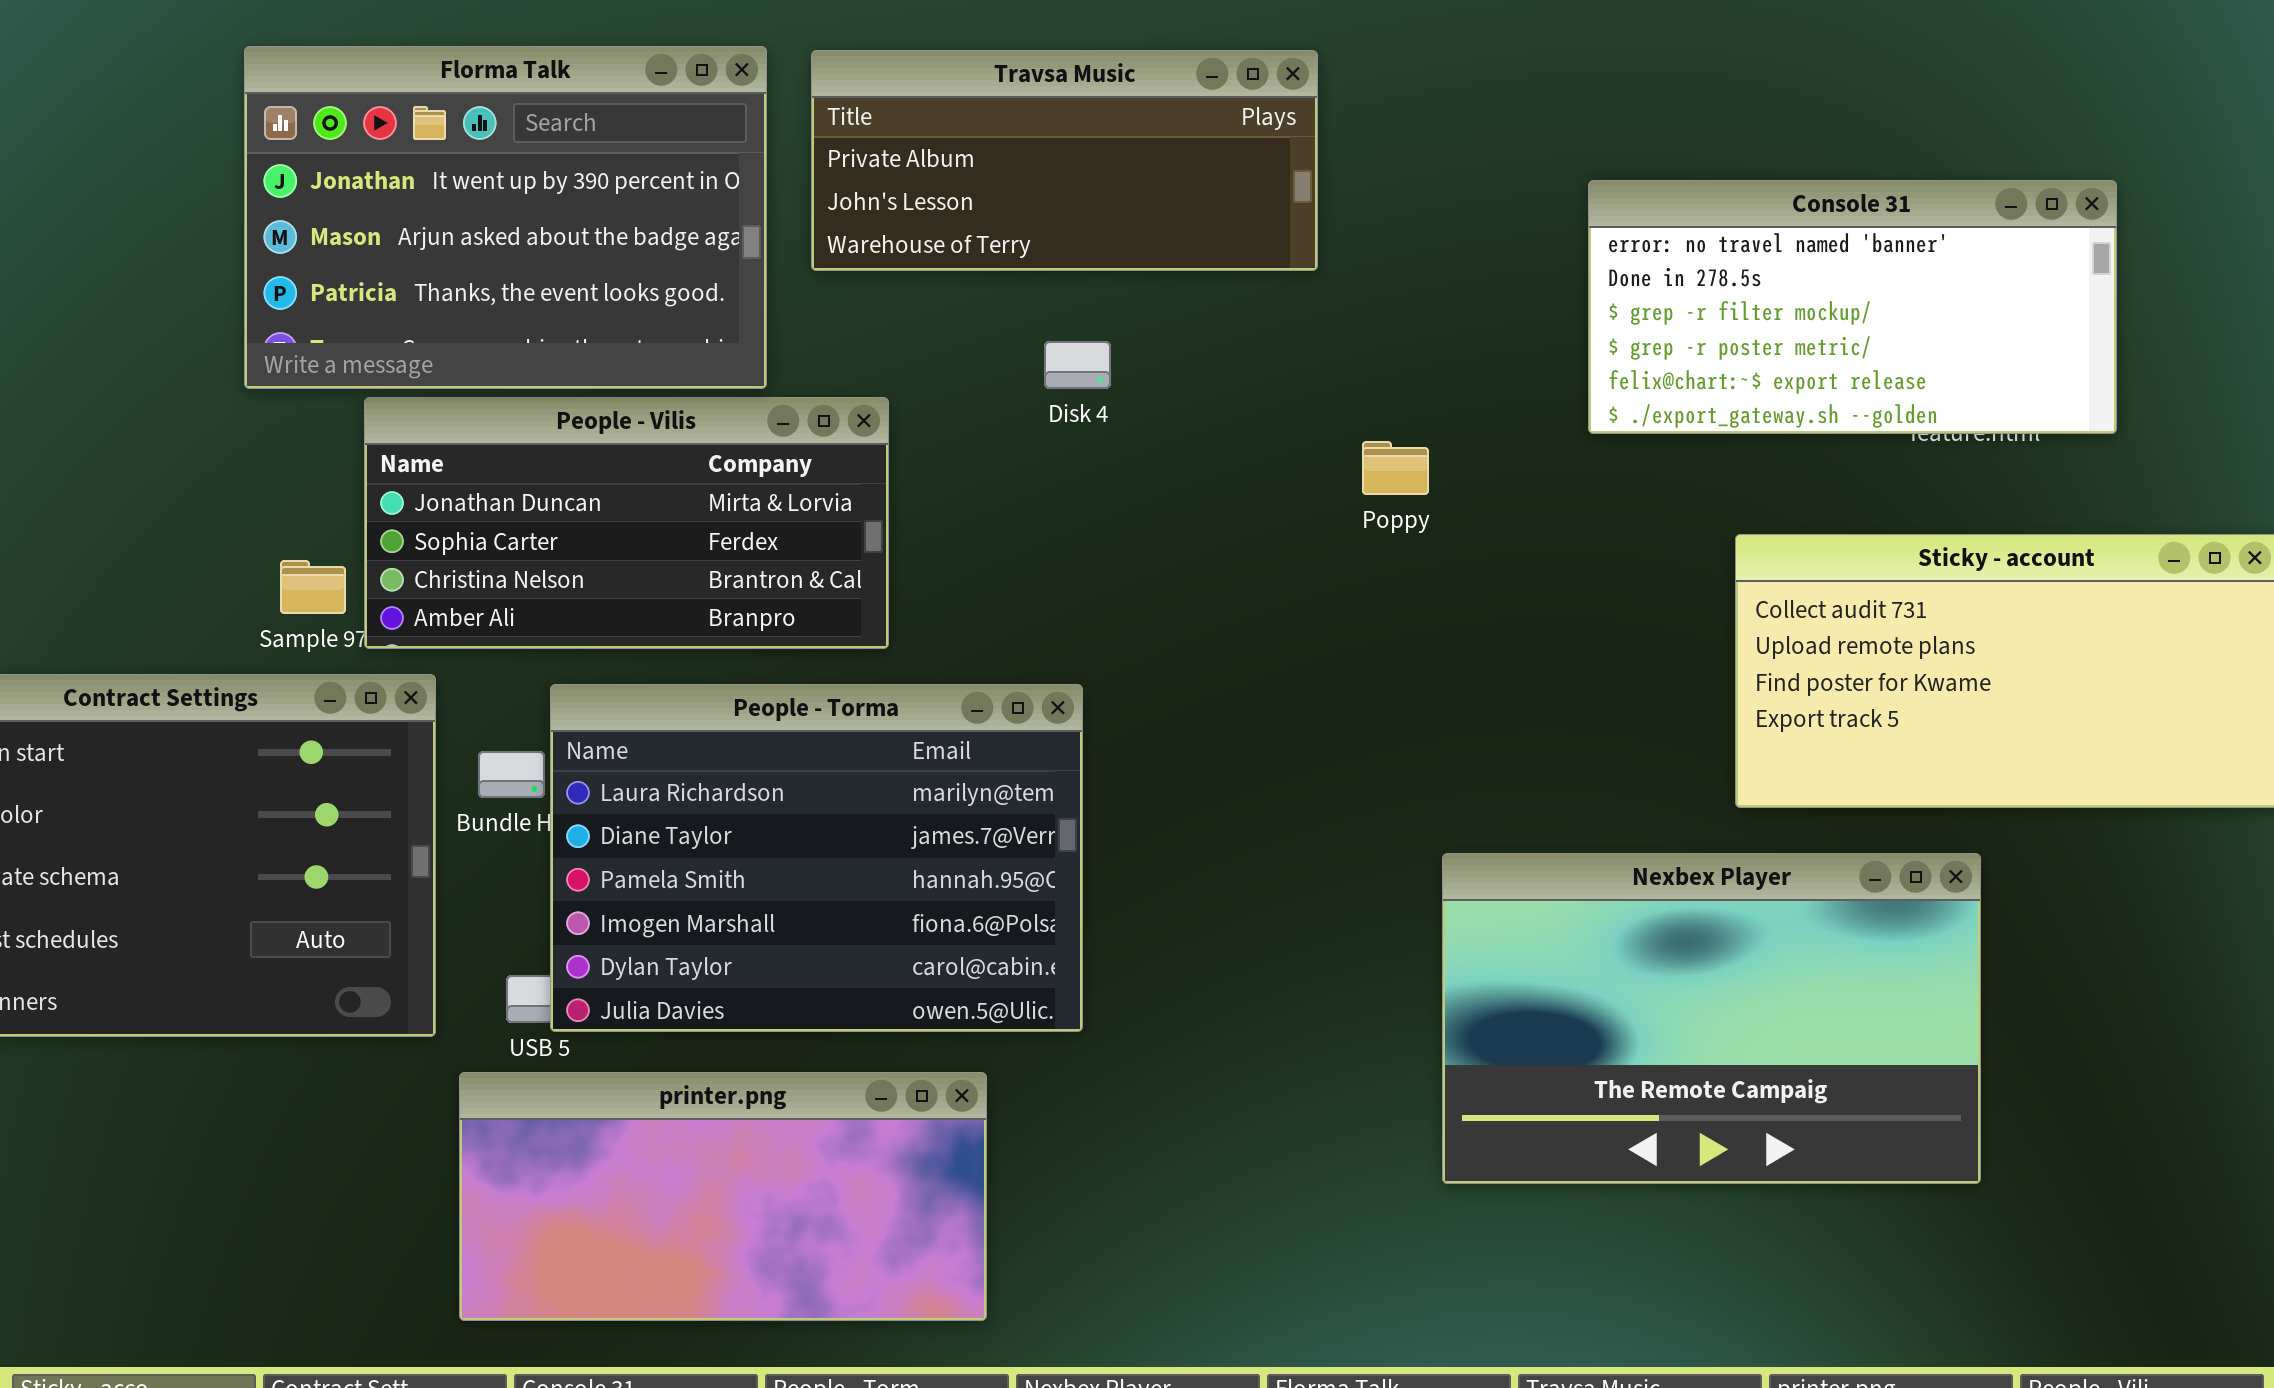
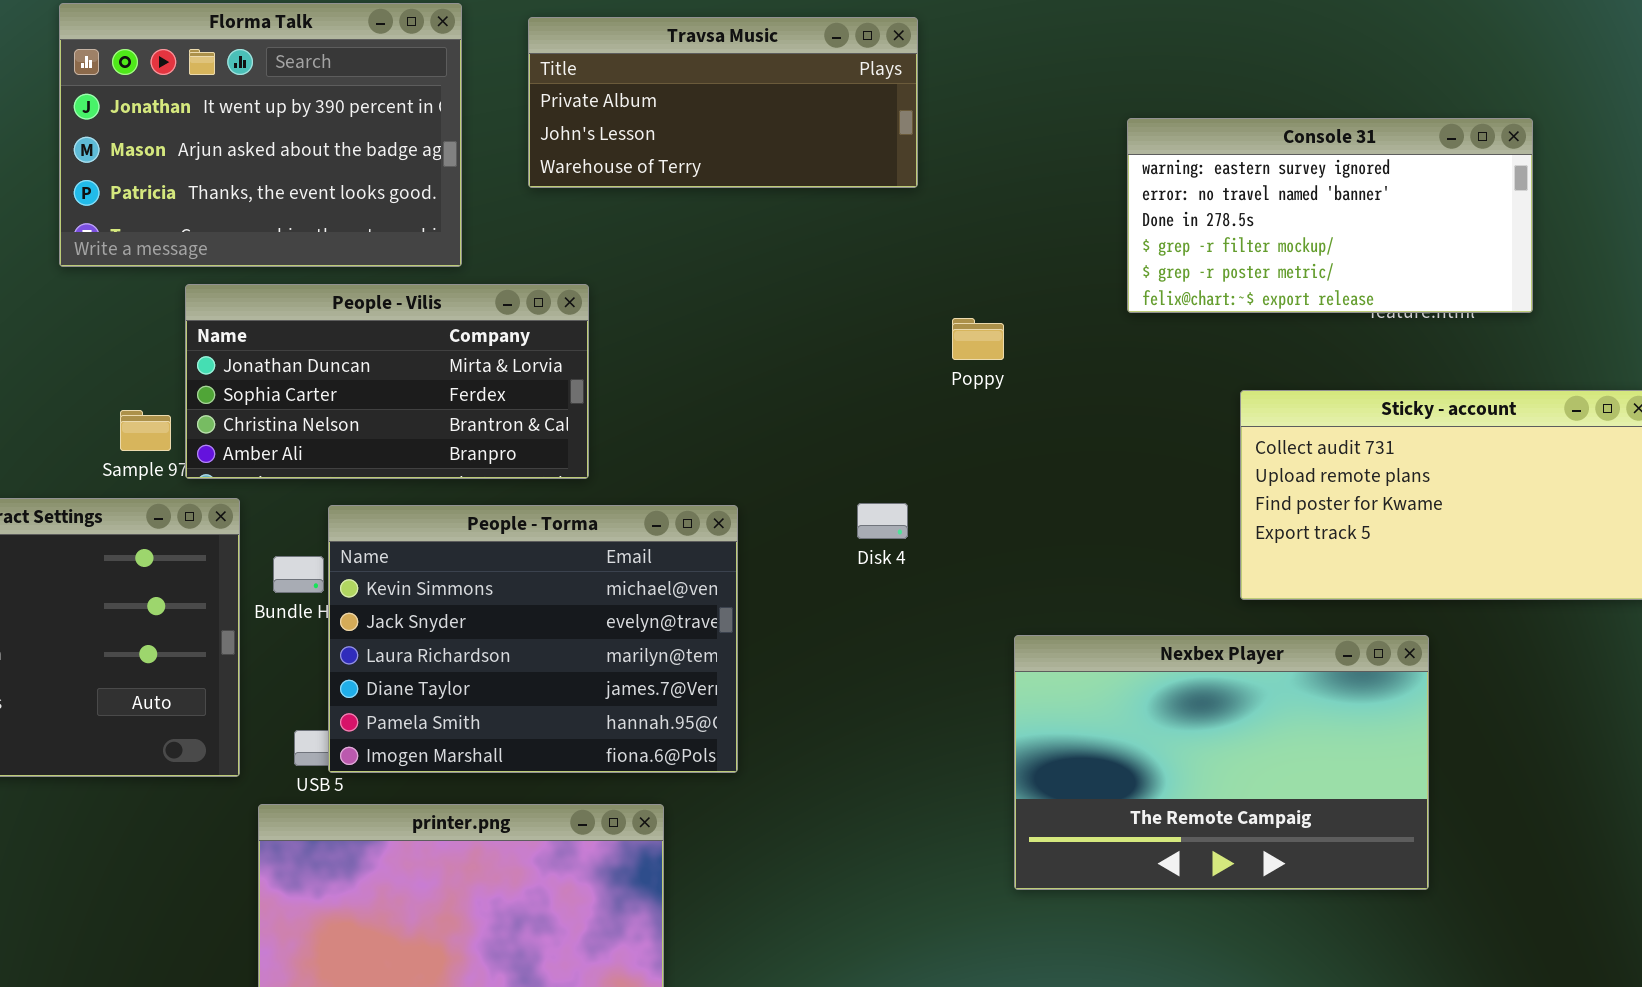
Florma Talk: [244,46,767,389] -> [59,3,462,267], moved
Console 31: [1588,180,2117,434] -> [1127,118,1533,313], scrolled up 1 row
Disk 4: [1044,341,1111,389] -> [857,503,908,539], moved
People - Torma: [550,684,1083,1032] -> [328,505,738,773], scrolled up 2 rows

